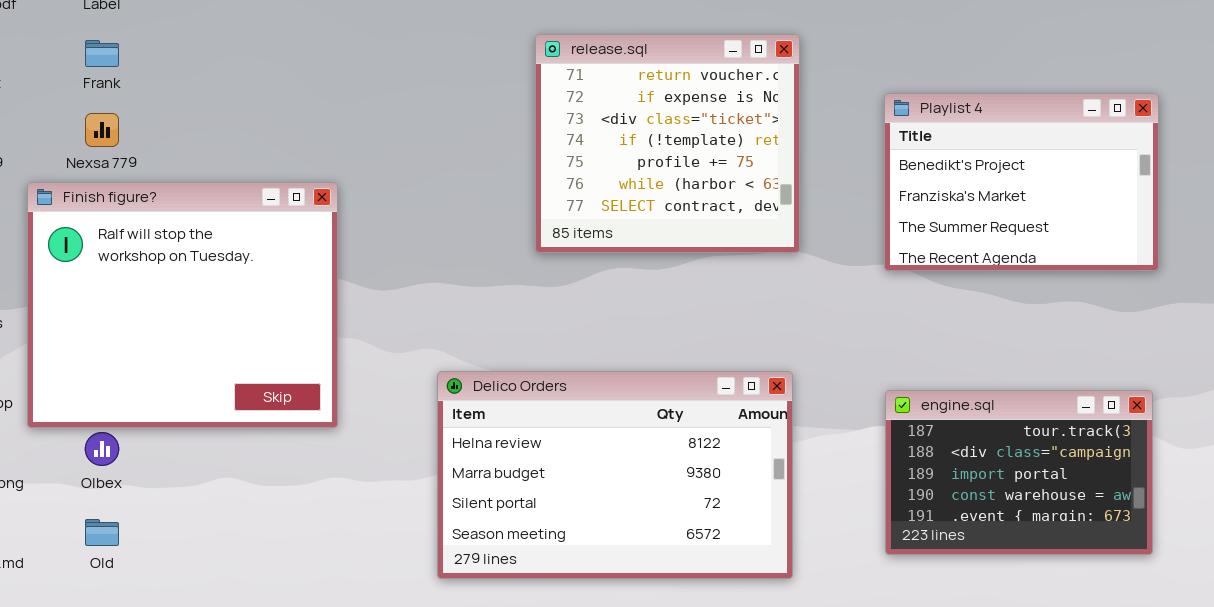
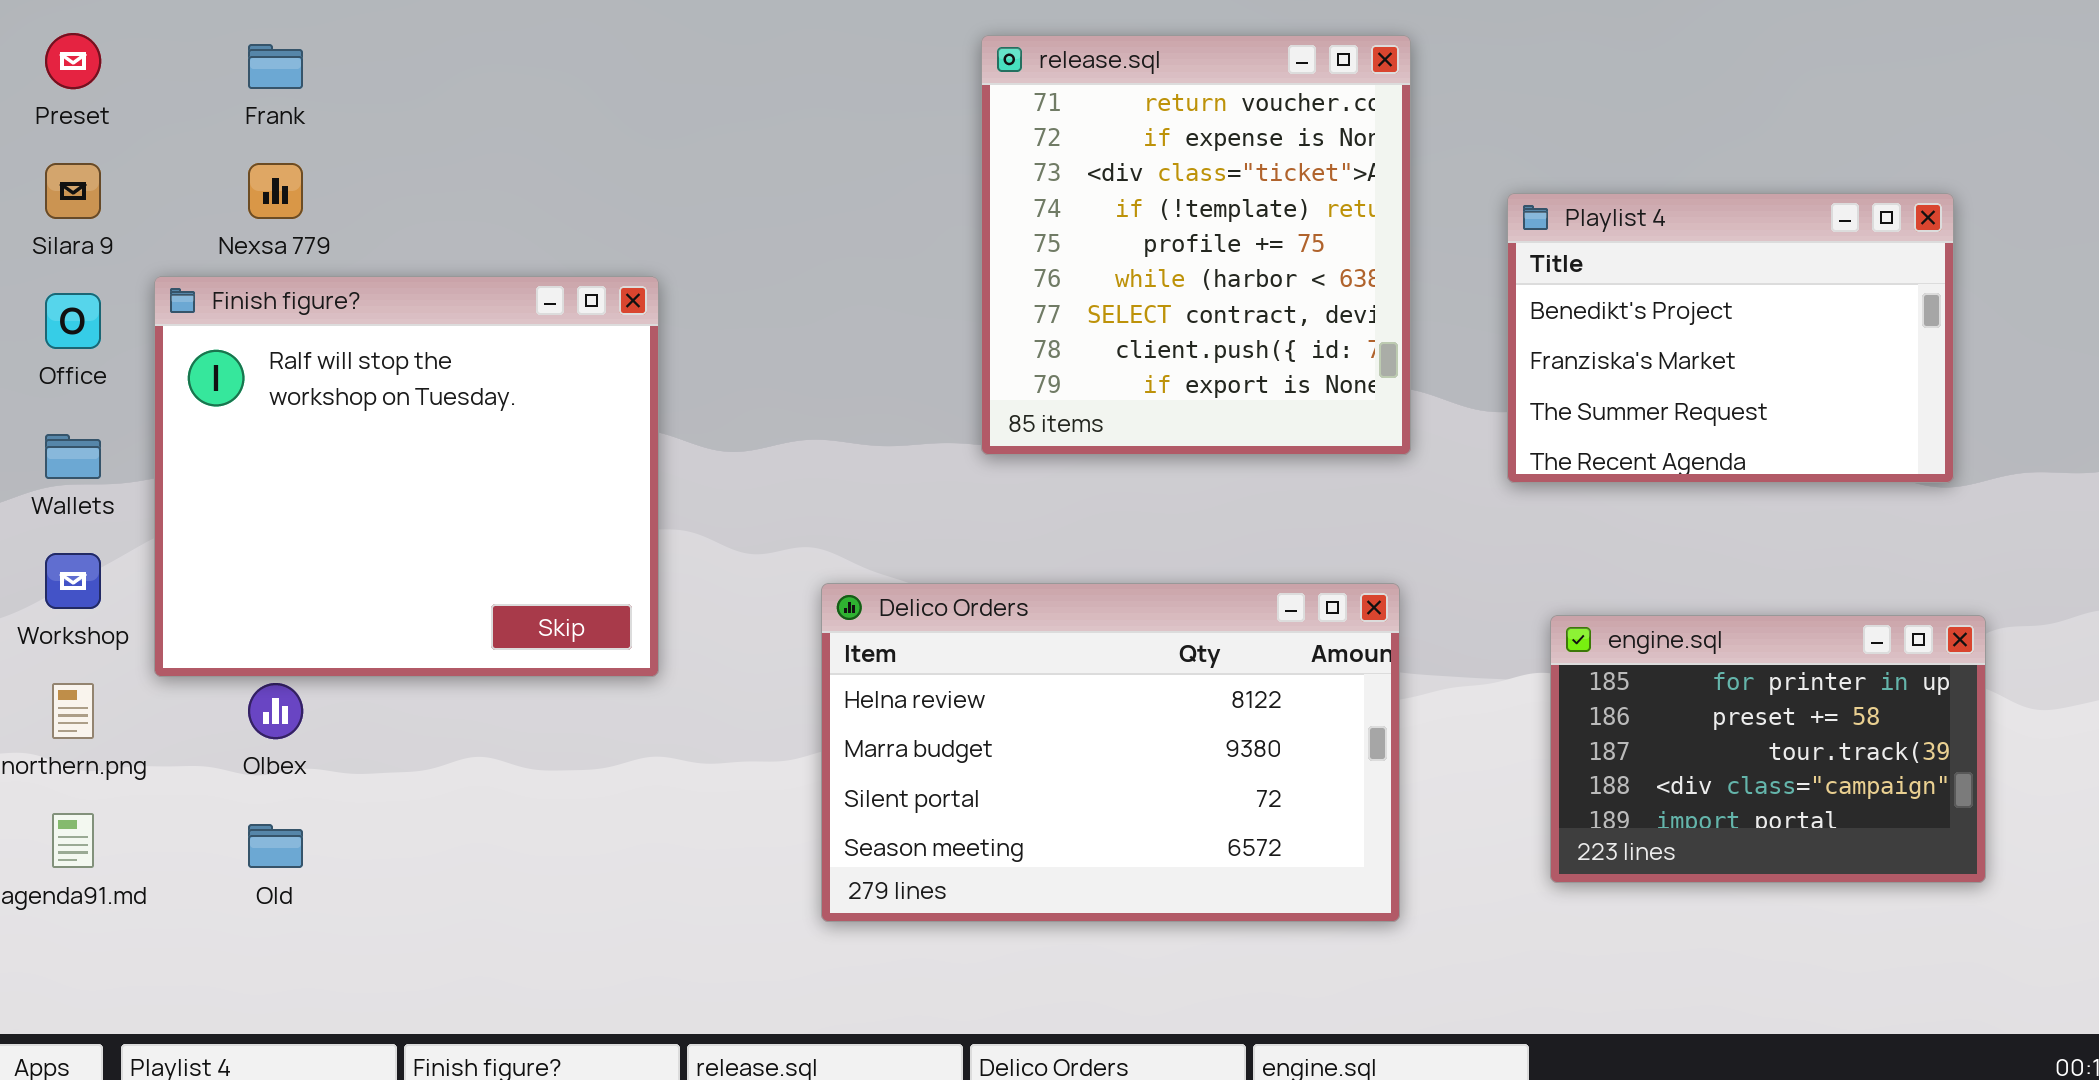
release.sql: [535,34,800,253] -> [981,35,1411,455], resized
Playlist 4: [884,93,1159,271] -> [1507,193,1954,483], moved
engine.sql: [885,390,1153,555] -> [1550,615,1986,883], scrolled up 2 rows

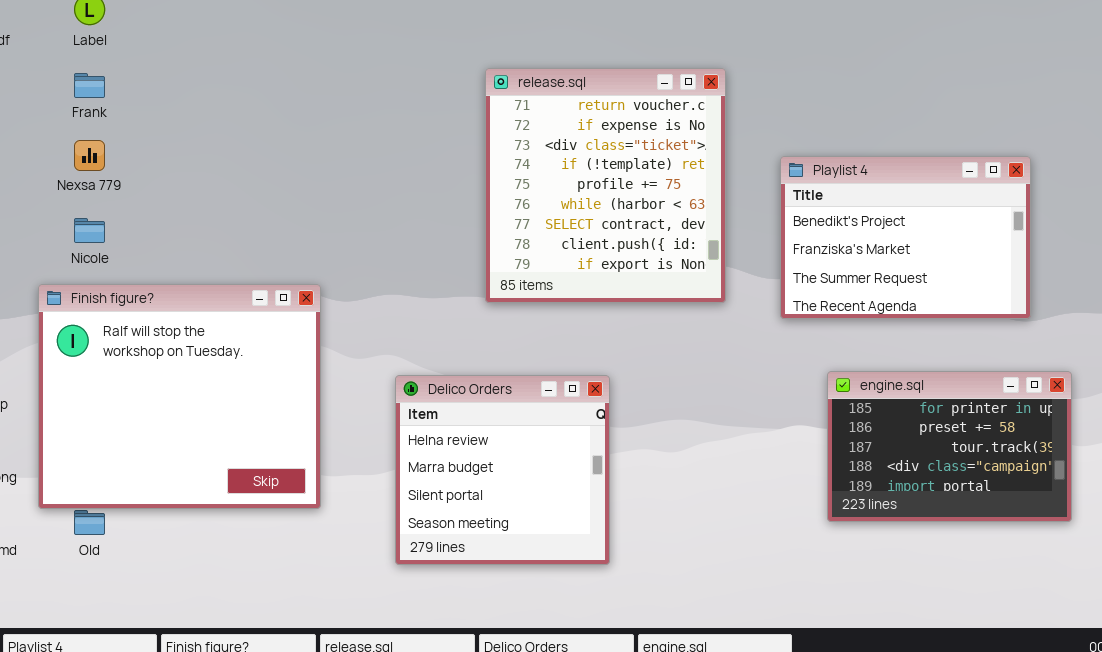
Finish figure?: [154,276,659,677] -> [38,284,321,509], moved
Delico Orders: [821,583,1400,922] -> [395,375,610,565], resized
engine.sql: [1550,615,1986,883] -> [827,371,1072,522], moved

